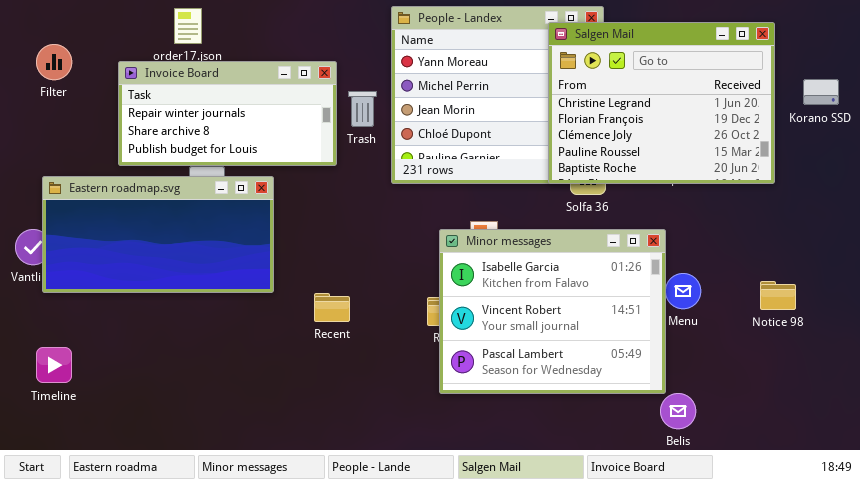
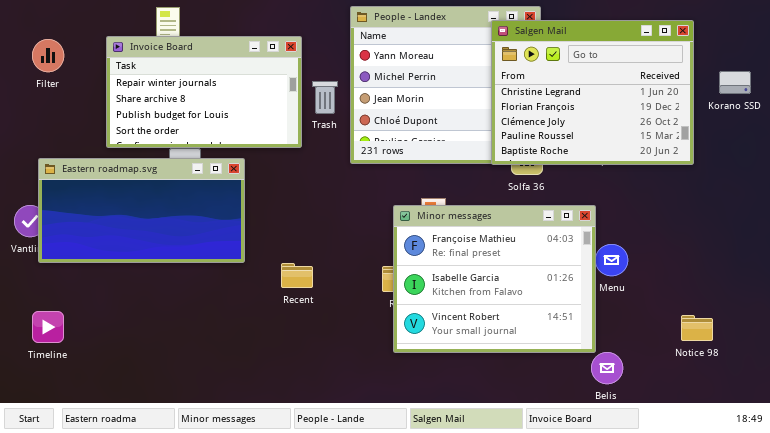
Invoice Board: [118,61,337,166] -> [106,36,302,148], resized
Minor messages: [439,229,666,394] -> [393,205,596,353], scrolled up 1 row
Notice 98: [760,281,796,310] -> [681,315,713,341], moved

